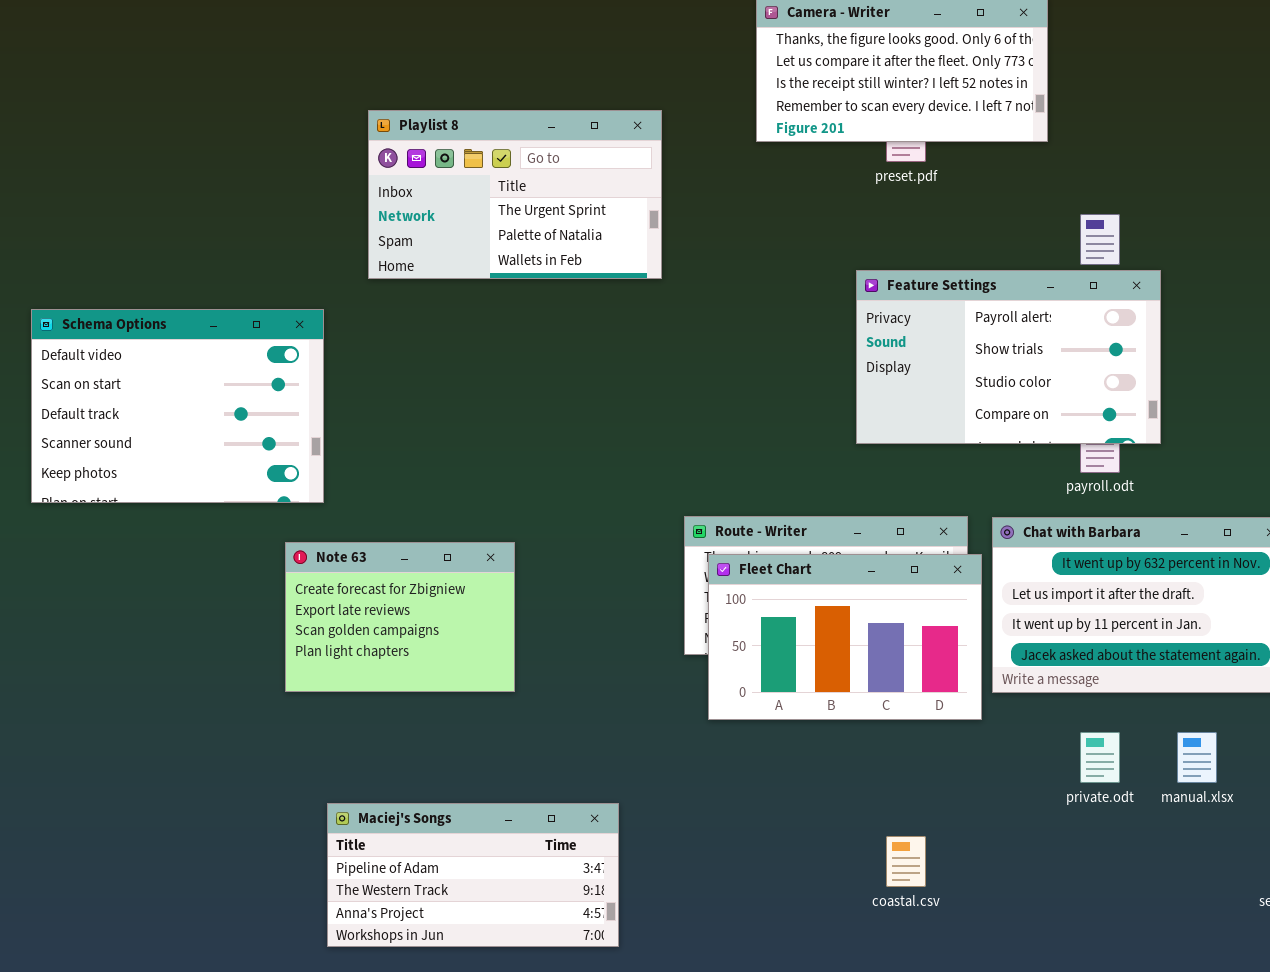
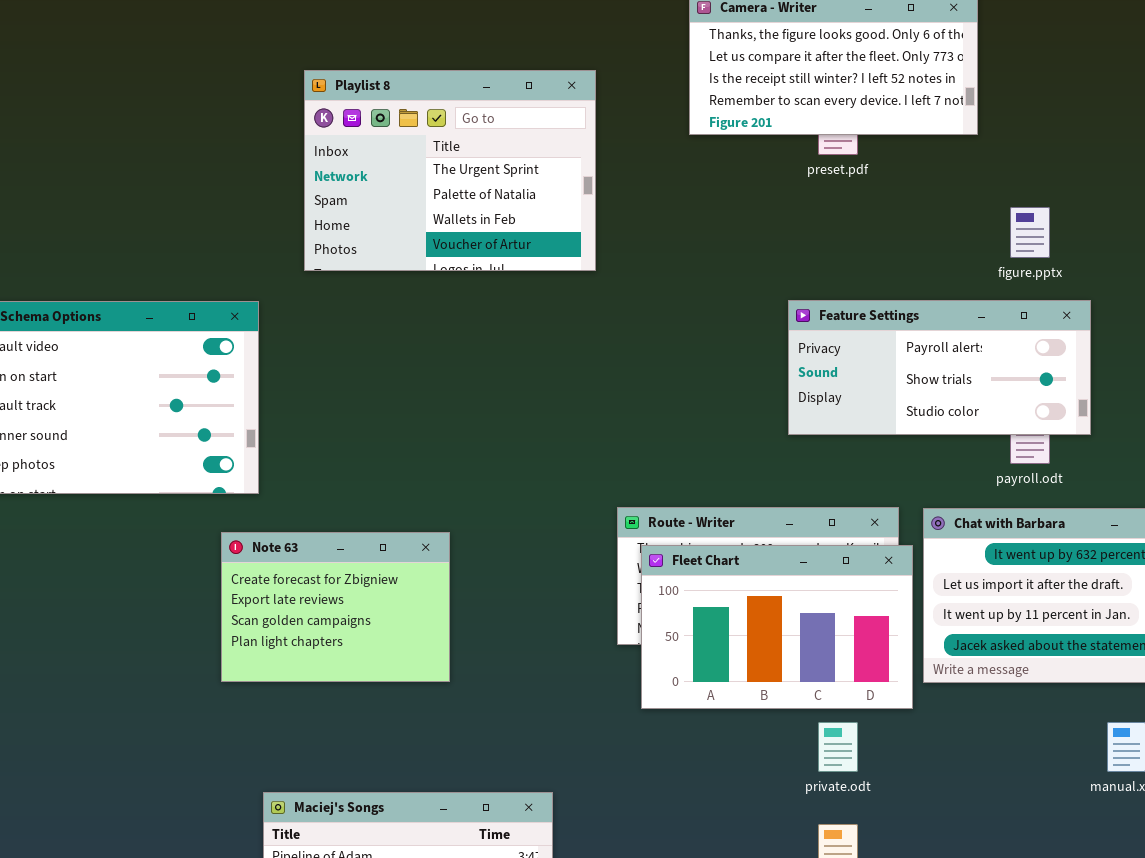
Playlist 8: [368,110,662,279] -> [304,70,596,271], resized
Feature Settings: [856,270,1161,444] -> [788,300,1091,435], resized
private.odt: [1080,732,1120,783] -> [818,722,858,772], moved

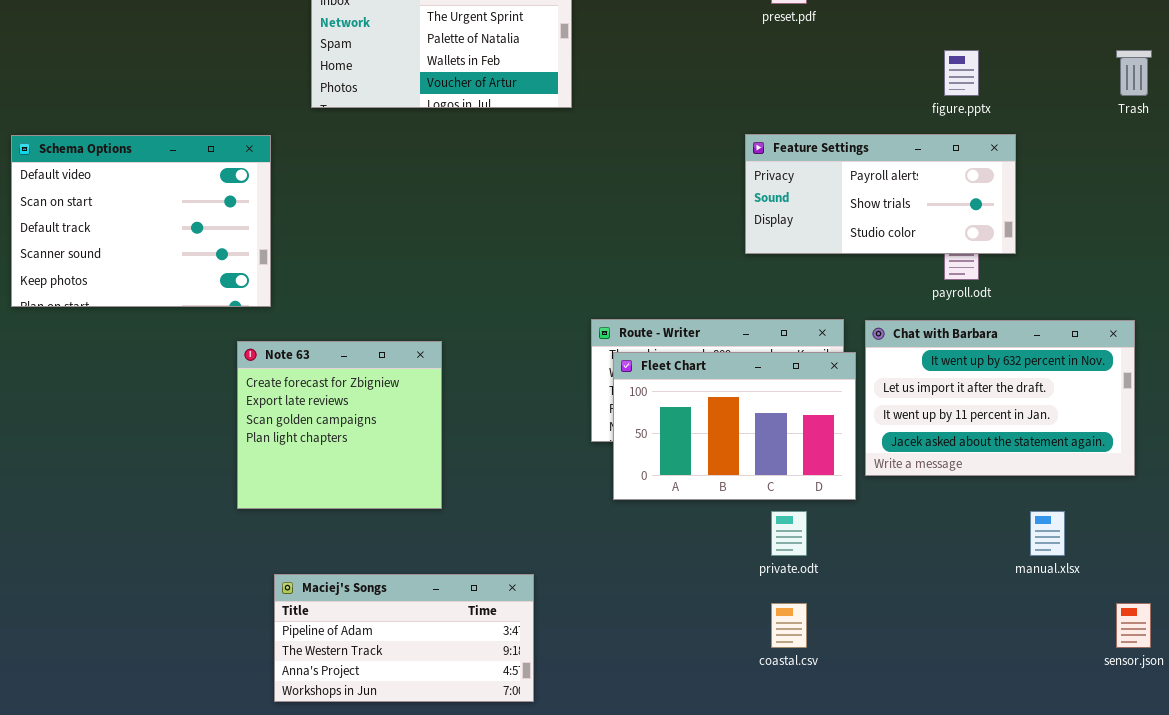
Note 63: [221,532,450,682] -> [237,341,442,509], resized

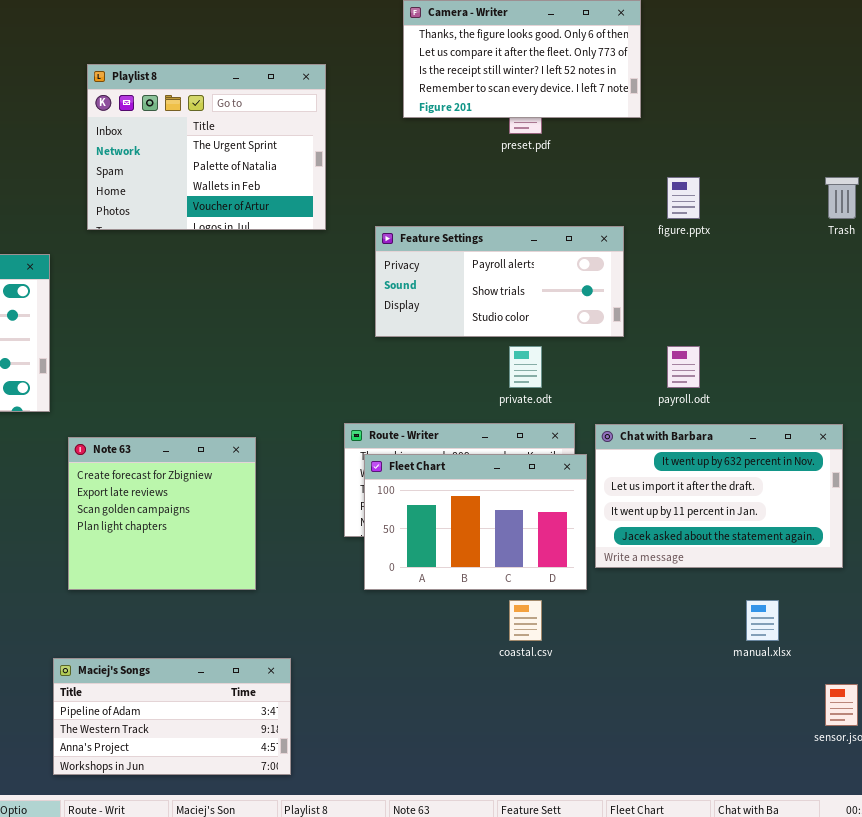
Feature Settings: [745,134,1016,254] -> [375,226,624,337], moved
Note 63: [237,341,442,509] -> [68,437,256,590], moved
private.odt: [771,511,807,556] -> [509,346,542,388], moved
coastal.csv: [771,603,807,648] -> [509,600,542,641], moved

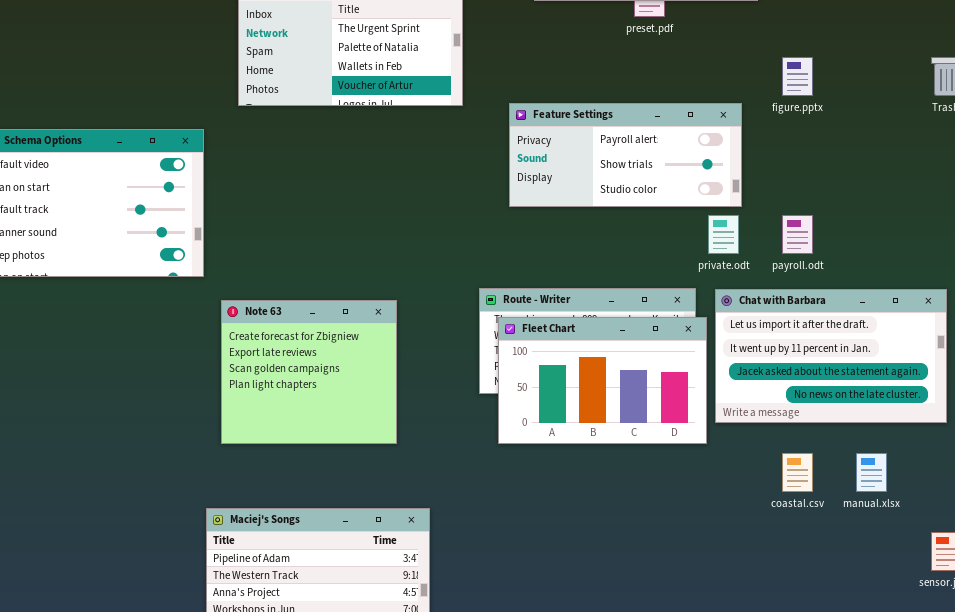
private.odt: [509,346,542,388] -> [708,215,739,254], moved
Chat with Barbara: [595,424,843,568] -> [715,289,947,423], scrolled down 1 row
coastal.csv: [509,600,542,641] -> [782,453,813,492], moved

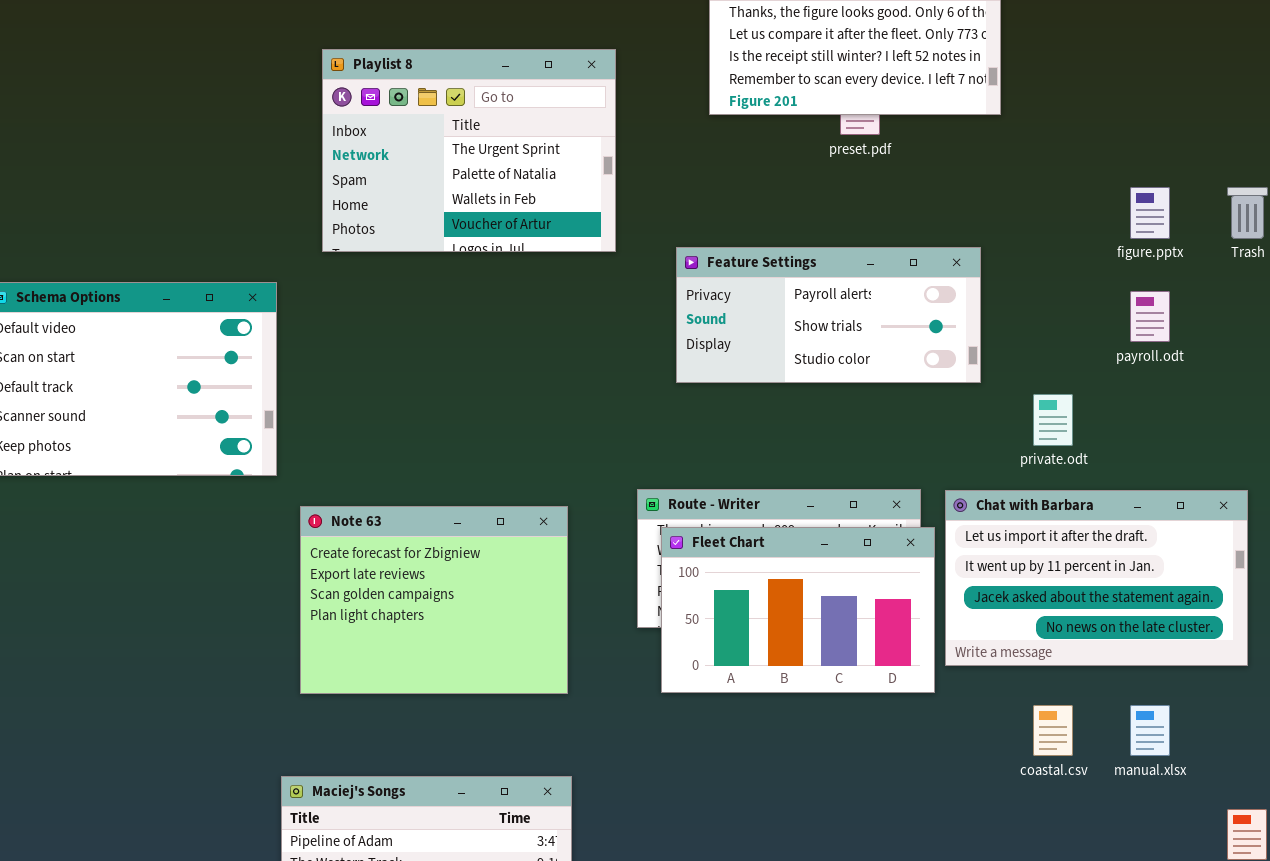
figure.pptx: [782,57,813,96] -> [1130,187,1170,239], moved
private.odt: [708,215,739,254] -> [1033,394,1073,446], moved
payroll.odt: [782,215,813,254] -> [1130,291,1170,342], moved
Note 63: [221,300,397,444] -> [300,506,568,694], resized

